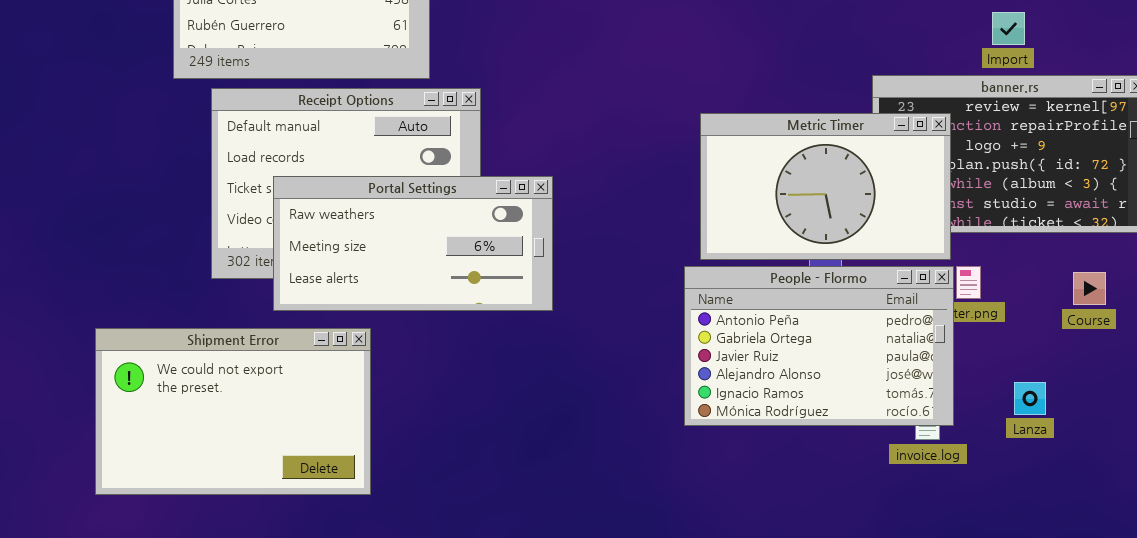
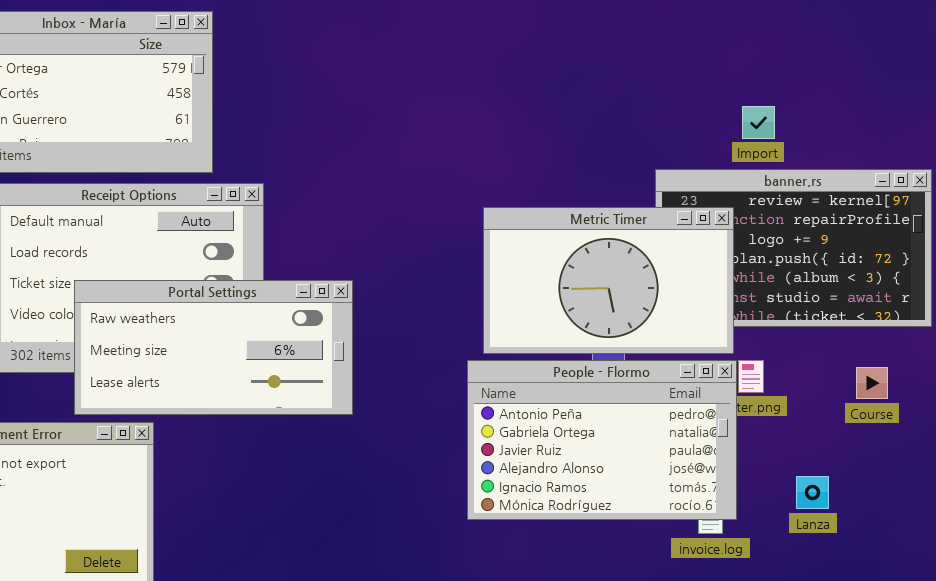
Import: [992,12,1025,45] -> [742,106,775,139], moved
Portal Settings: [273,176,553,311] -> [74,280,353,415], moved

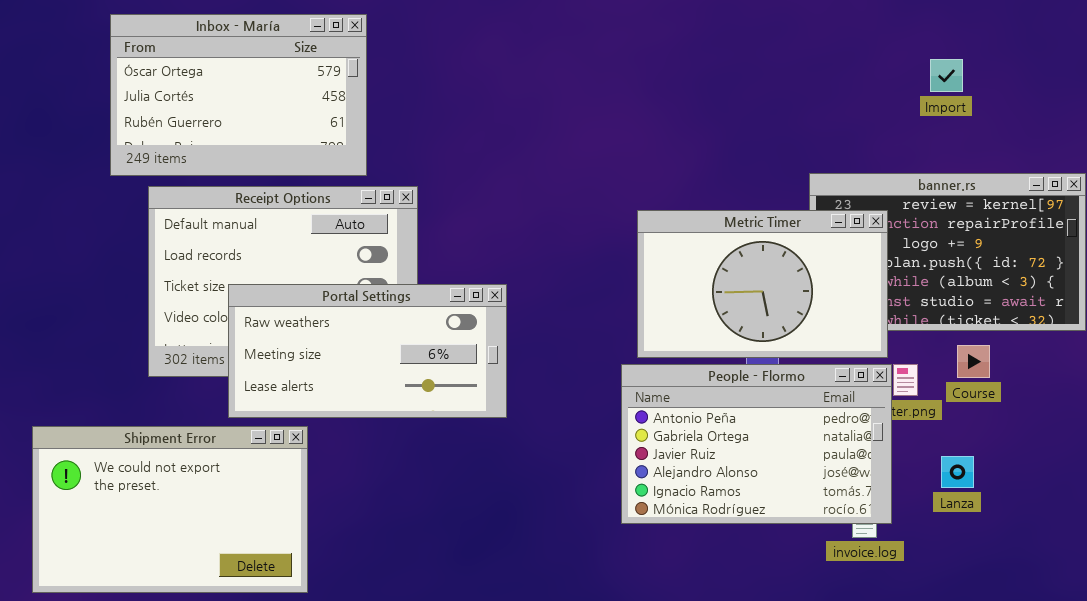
Import: [742,106,775,139] -> [930,59,963,92], moved
Course: [856,367,888,399] -> [957,345,990,378], moved
Lanza: [796,476,829,509] -> [941,456,974,488], moved

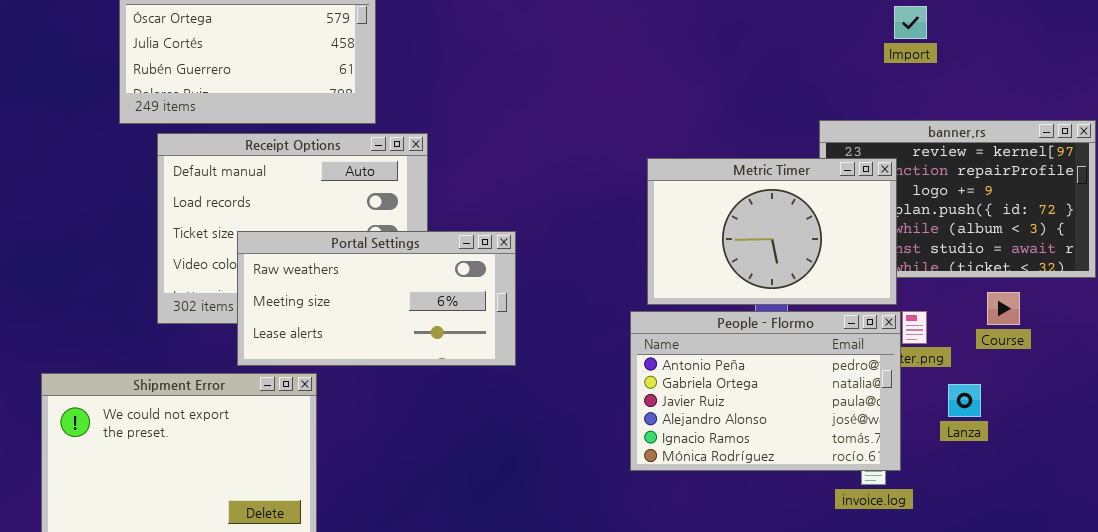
Import: [930,59,963,92] -> [894,6,927,39], moved
Course: [957,345,990,378] -> [987,292,1020,325], moved
Lanza: [941,456,974,488] -> [948,384,981,417], moved

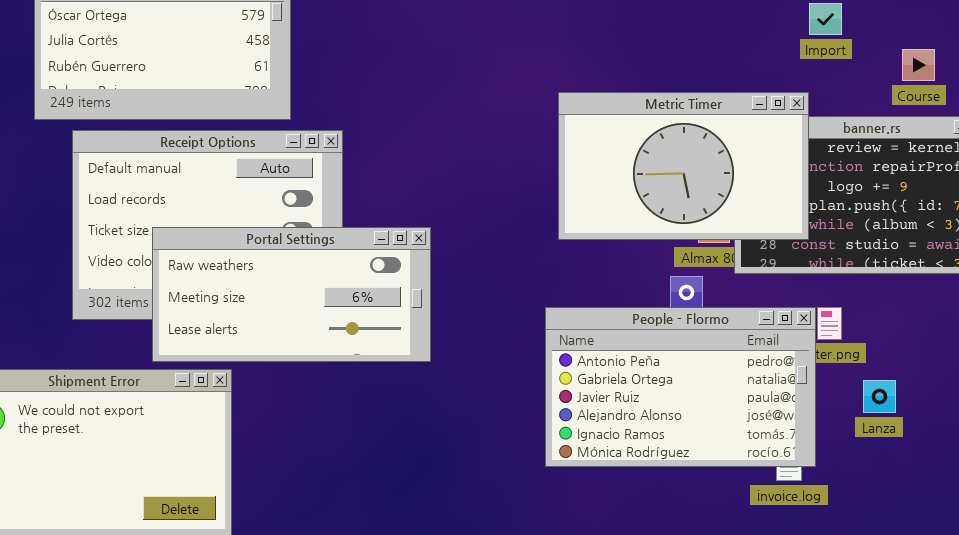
Metric Timer: [647,158,897,305] -> [558,92,809,240], moved
Course: [987,292,1020,325] -> [902,49,935,81], moved

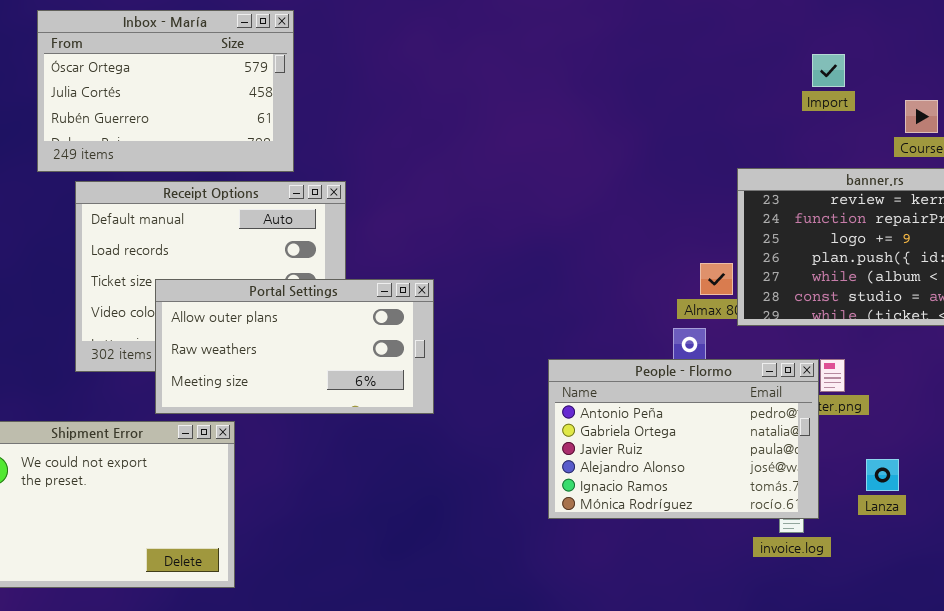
Metric Timer: [558,92,809,240] -> none, closed
Portal Settings: [152,227,431,362] -> [155,279,434,414], scrolled up 1 row
Lanza: [863,380,896,413] -> [866,459,899,491], moved

